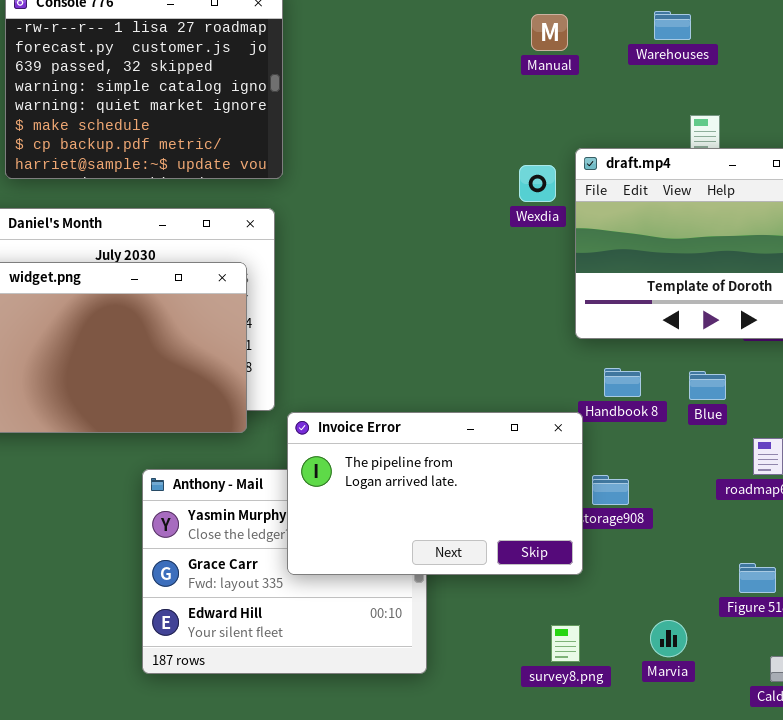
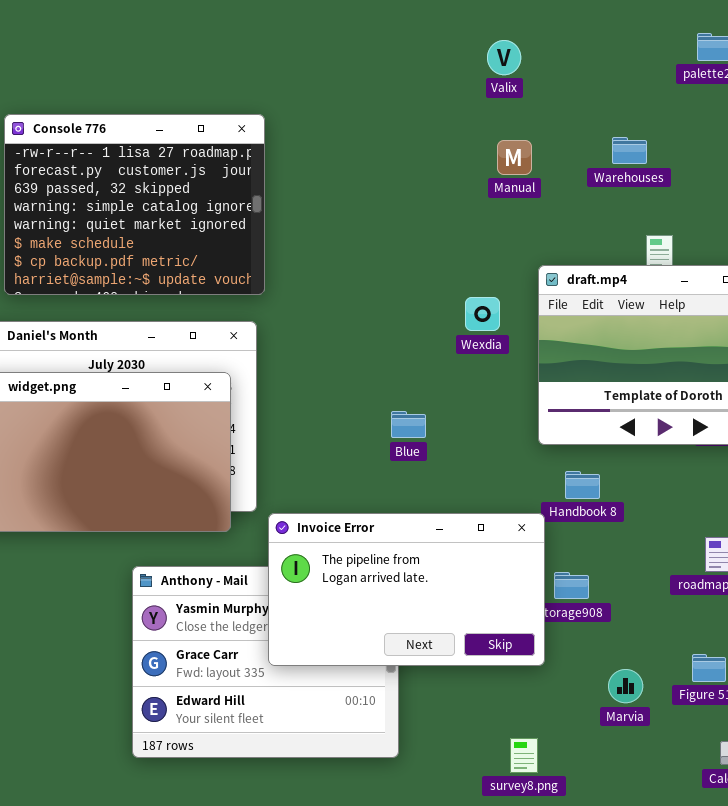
Wexdia: [519,165,556,202] -> [465,297,500,331], moved
Blue: [689,371,726,400] -> [391,411,426,438], moved
Marvia: [650,620,687,657] -> [608,669,643,703], moved
survey8.png: [551,625,580,662] -> [510,738,538,773], moved

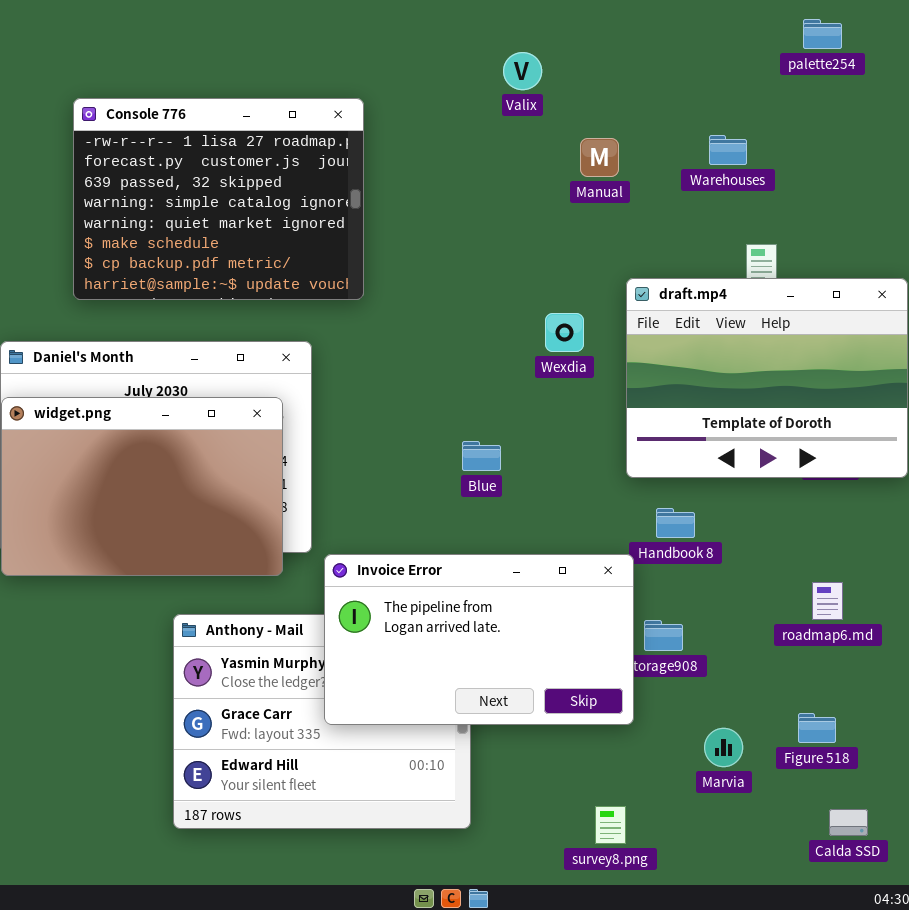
Valix: [487,40,521,75] -> [503,52,542,90], moved
Console 776: [4,114,265,295] -> [73,98,364,300], moved

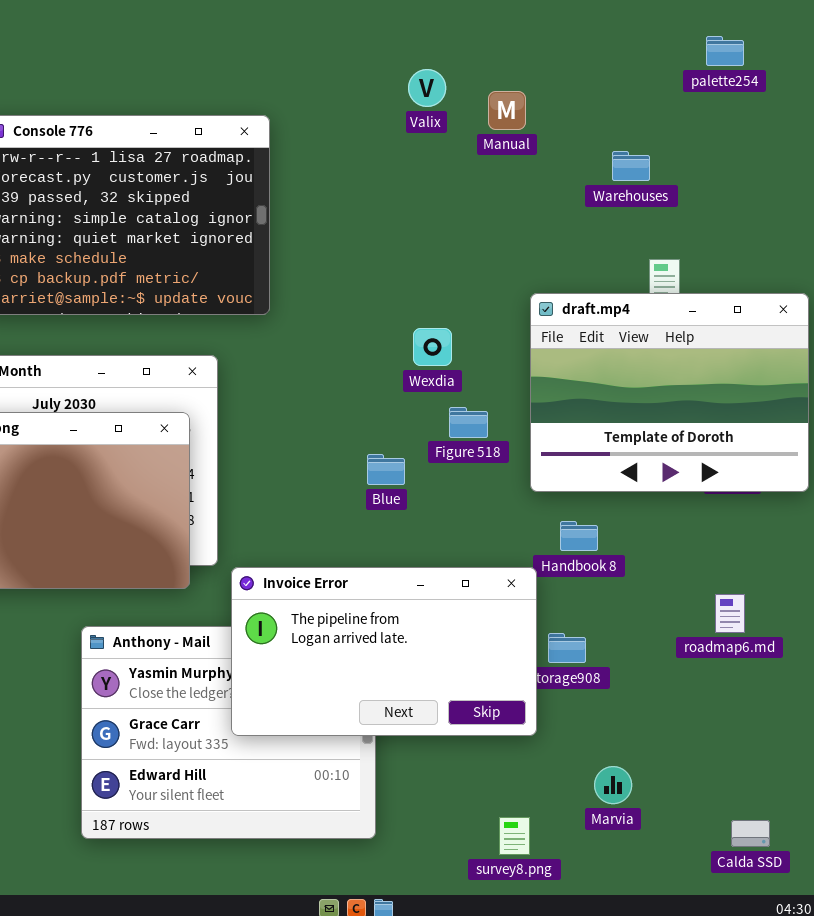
Manual: [580,138,619,177] -> [488,91,526,130], moved
Wexdia: [545,313,584,352] -> [413,328,452,366], moved
Figure 518: [798,713,836,743] -> [449,407,488,438], moved
Marvia: [704,728,743,767] -> [594,766,632,804], moved

